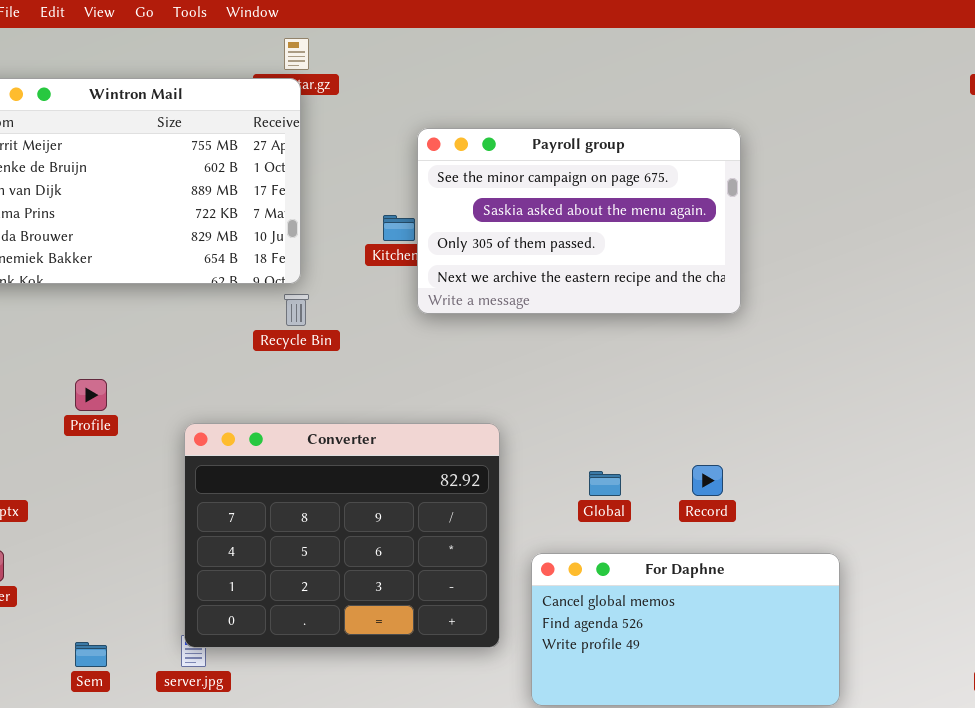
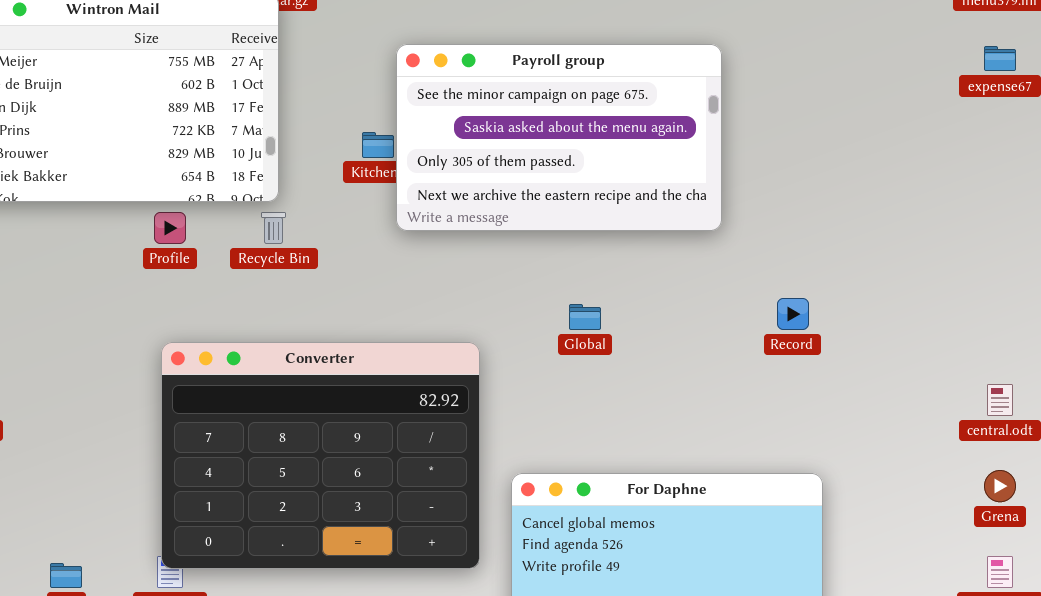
Profile: [75,379,107,411] -> [154,212,186,244], moved
Record: [692,465,723,496] -> [777,298,809,330], moved
Global: [589,471,621,496] -> [569,304,601,330], moved

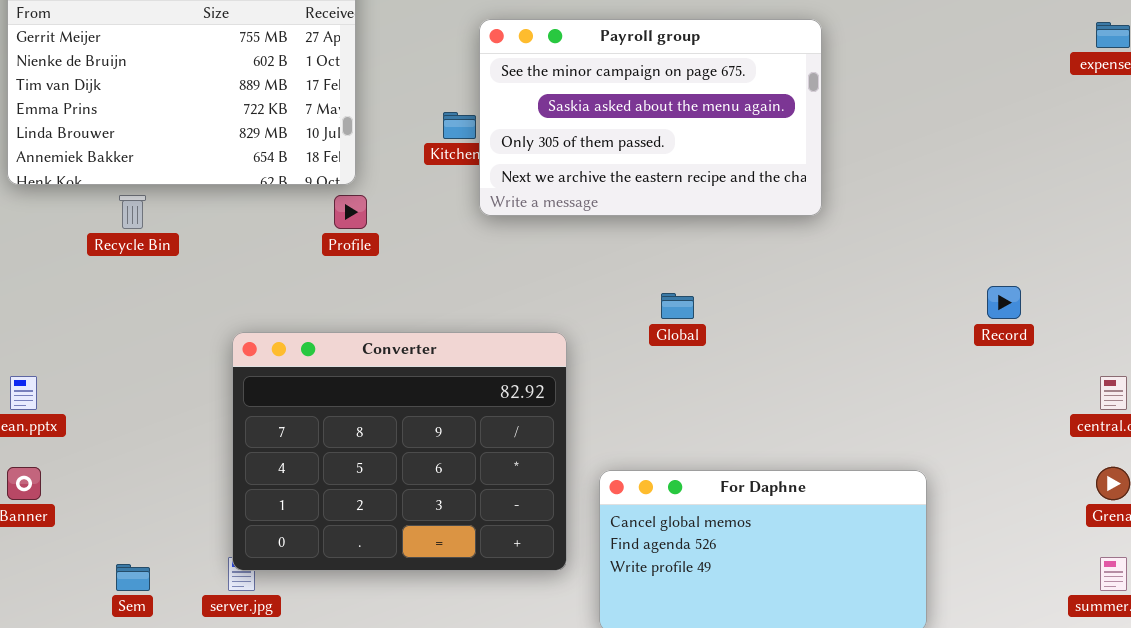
Profile: [154,212,186,244] -> [334,195,367,229], moved
Recycle Bin: [261,212,286,244] -> [119,195,146,229], moved
Record: [777,298,809,330] -> [987,286,1021,319], moved

